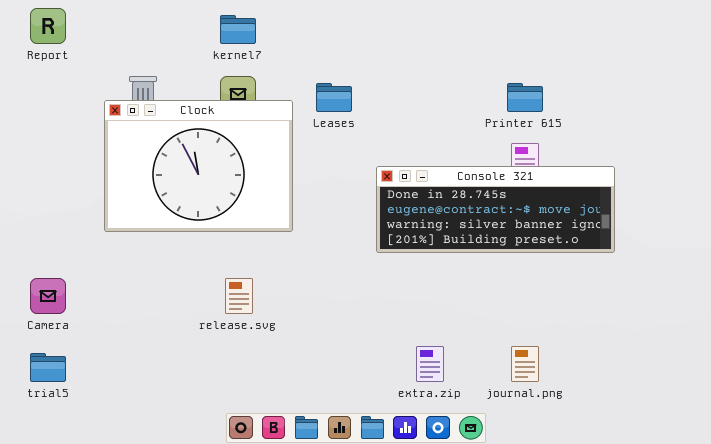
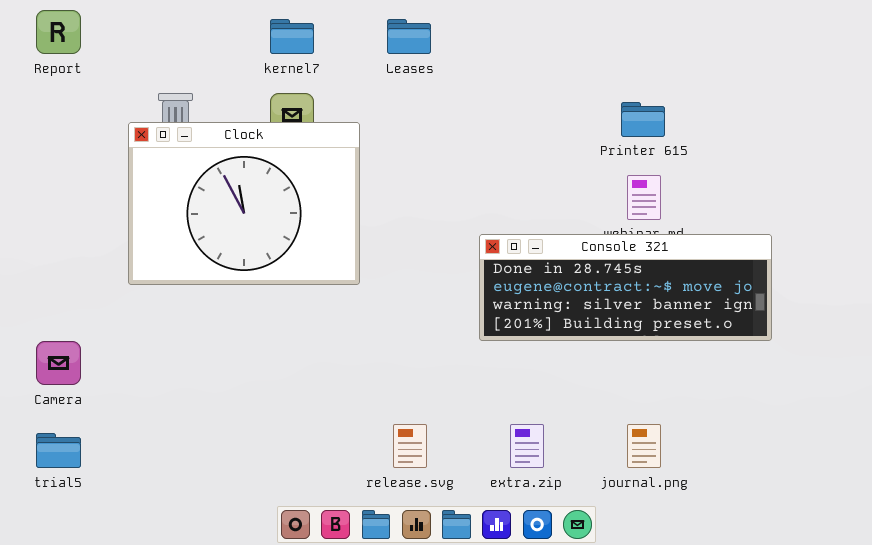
Leases: [316,83,352,112] -> [387,19,431,54], moved
Console 321: [376,166,615,253] -> [479,234,772,341], moved
release.svg: [225,278,253,314] -> [393,424,427,468], moved

